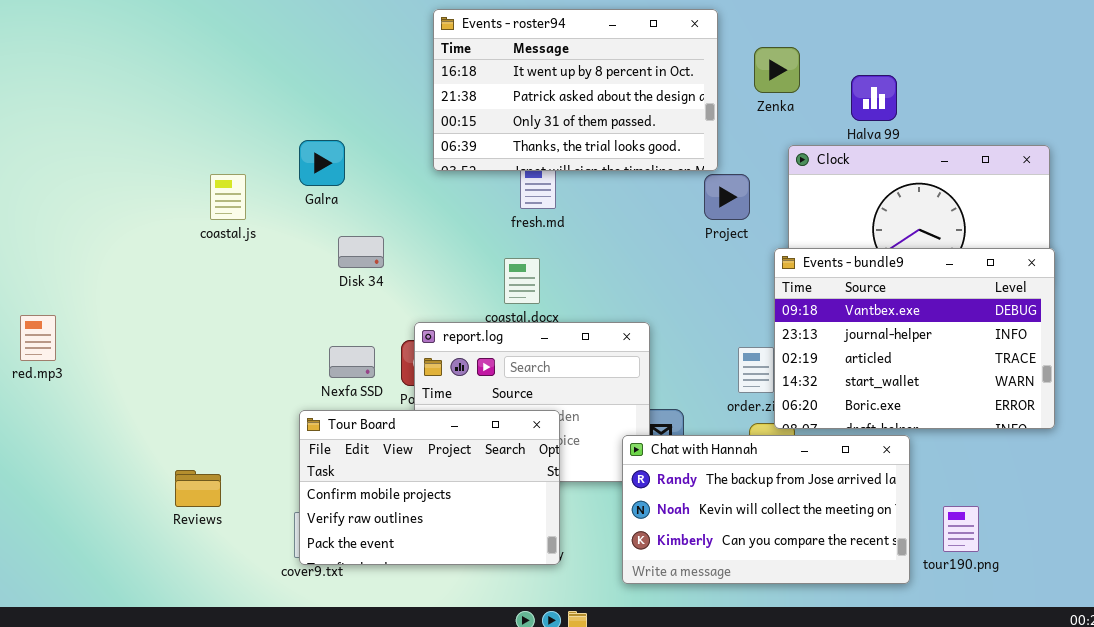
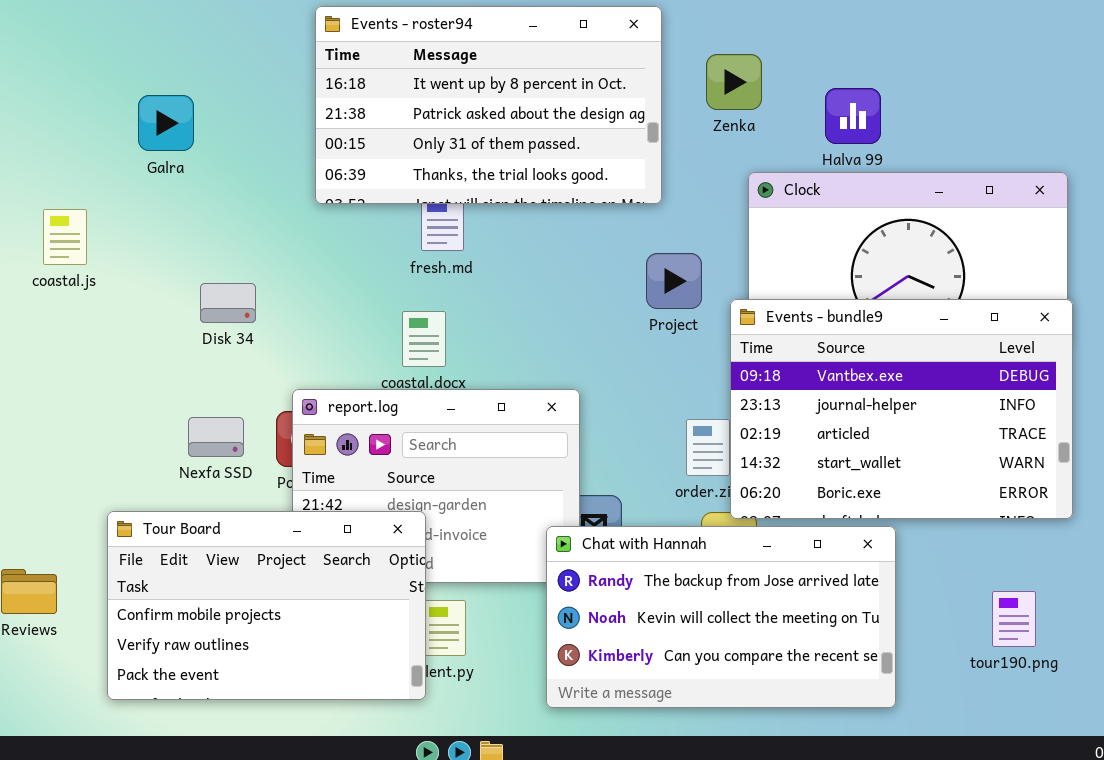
Galra: [299,140,345,186] -> [138,95,194,151], moved
Project: [704,174,750,220] -> [646,253,702,309], moved
Tour Board: [299,410,560,565] -> [107,511,426,700], moved
tour190.png: [943,506,979,552] -> [992,591,1036,647], moved

